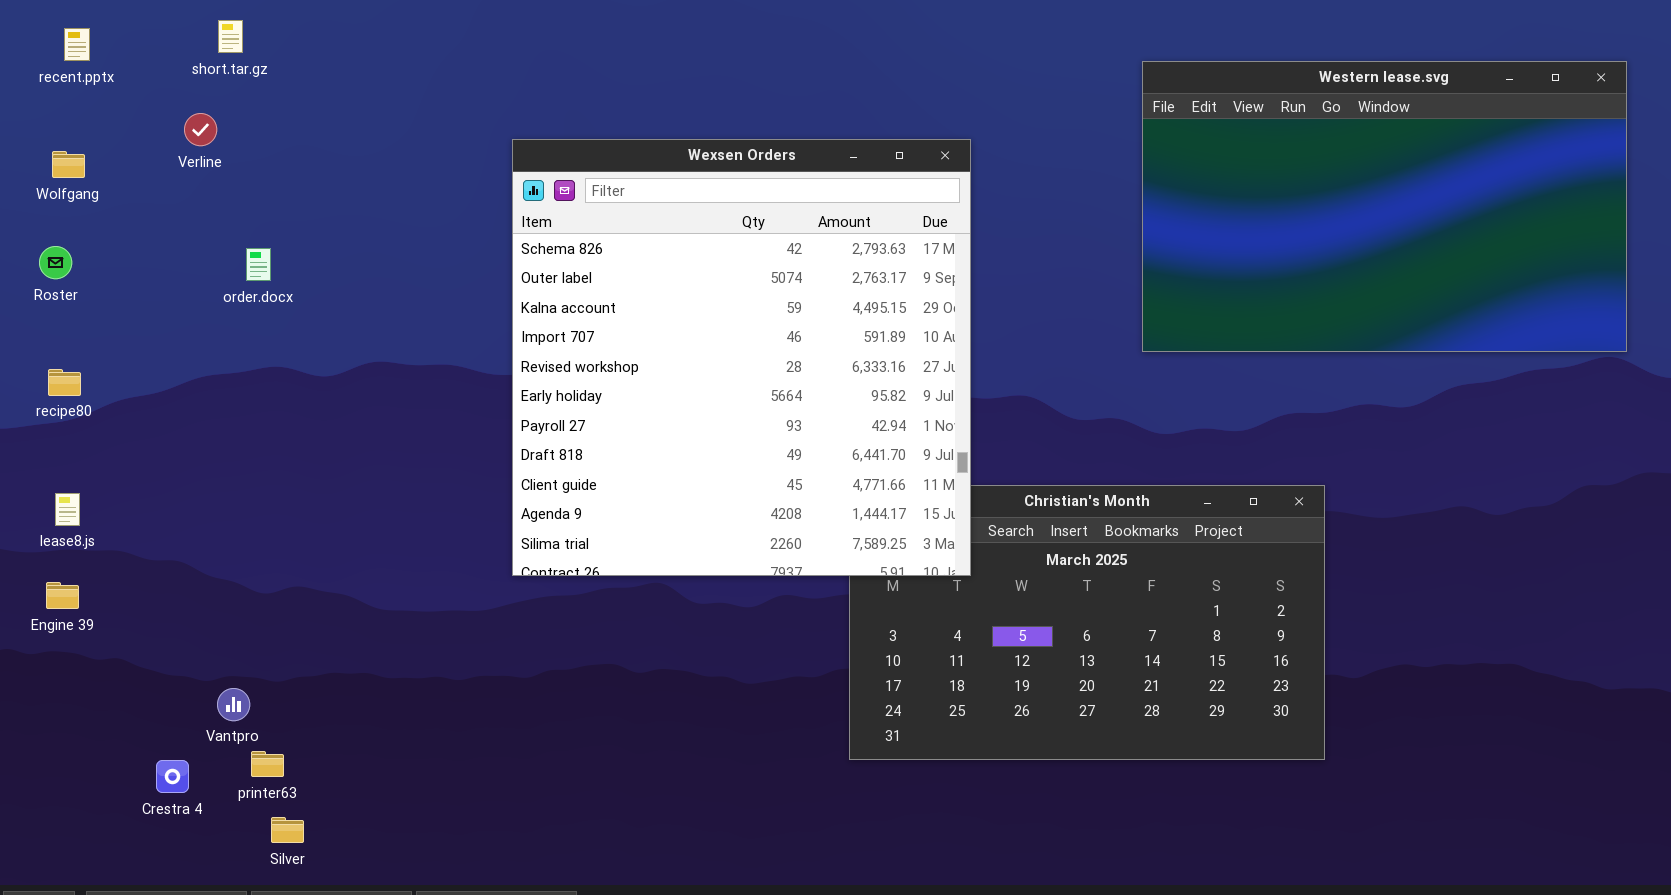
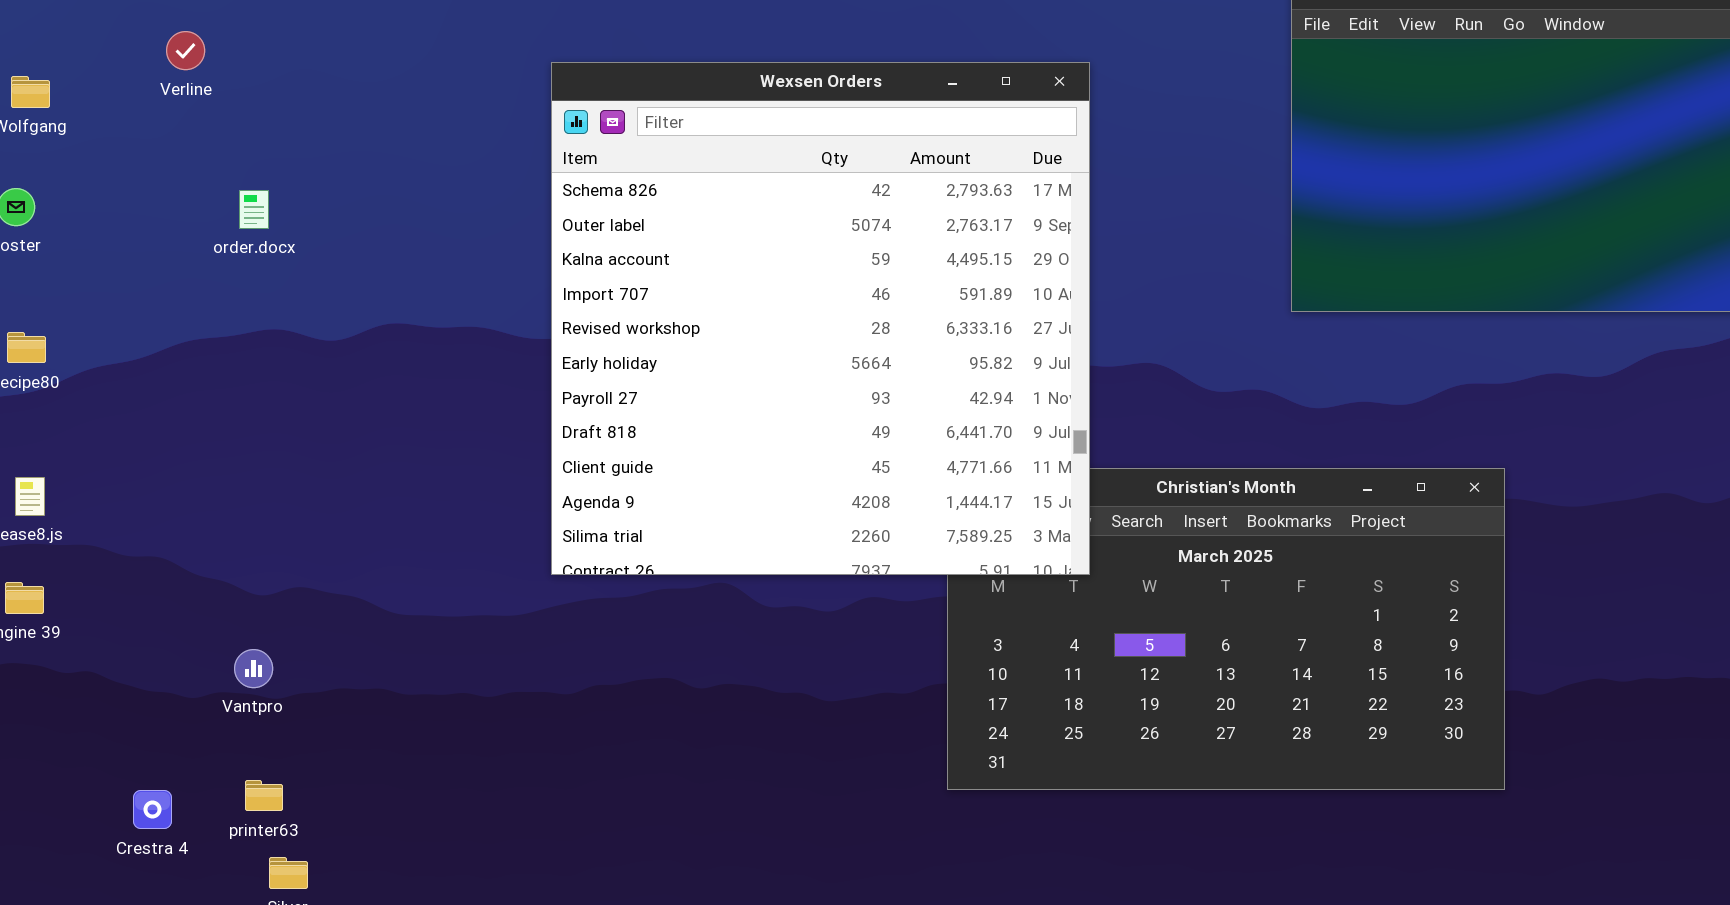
Vantpro: [217,688,250,721] -> [234,649,273,688], moved

